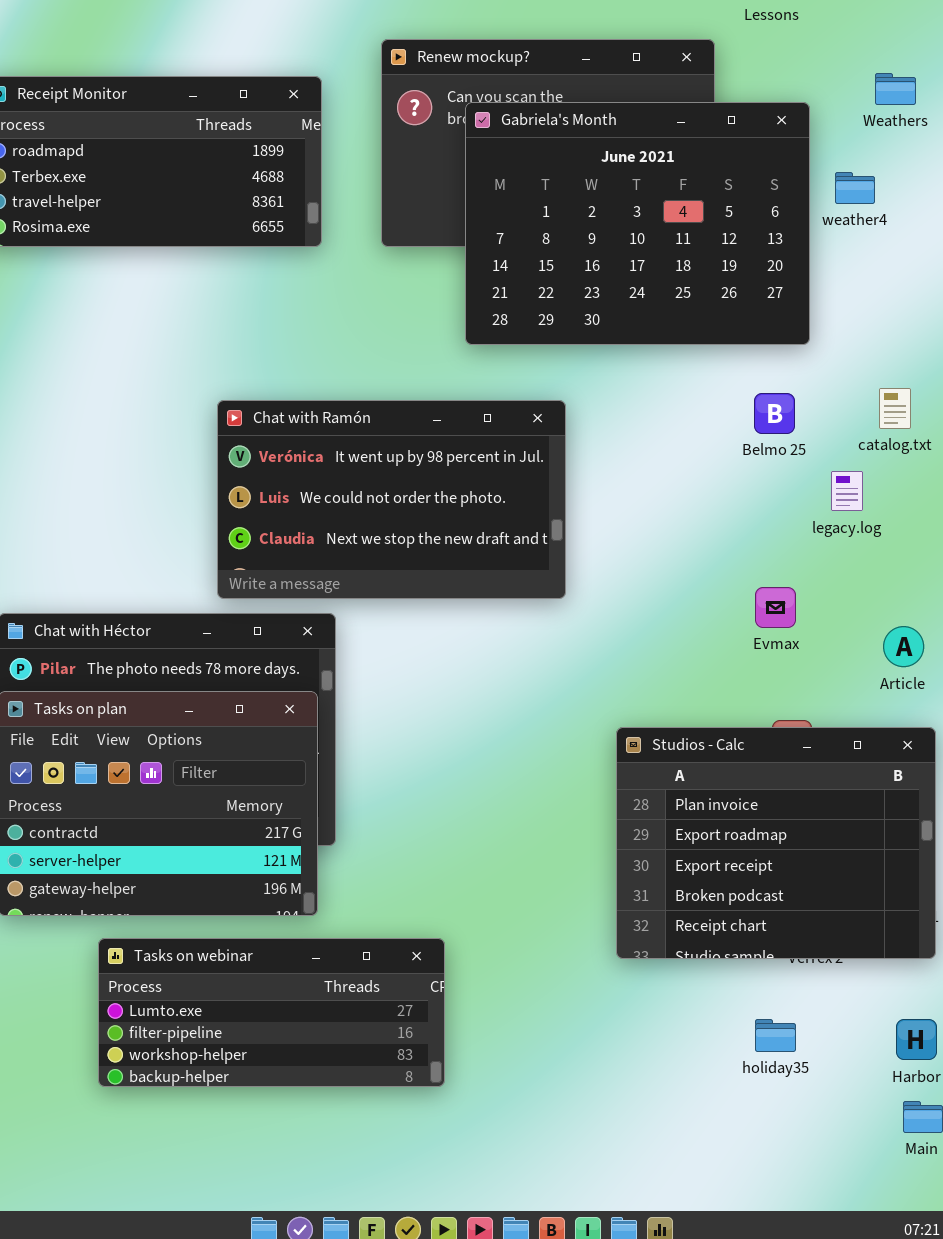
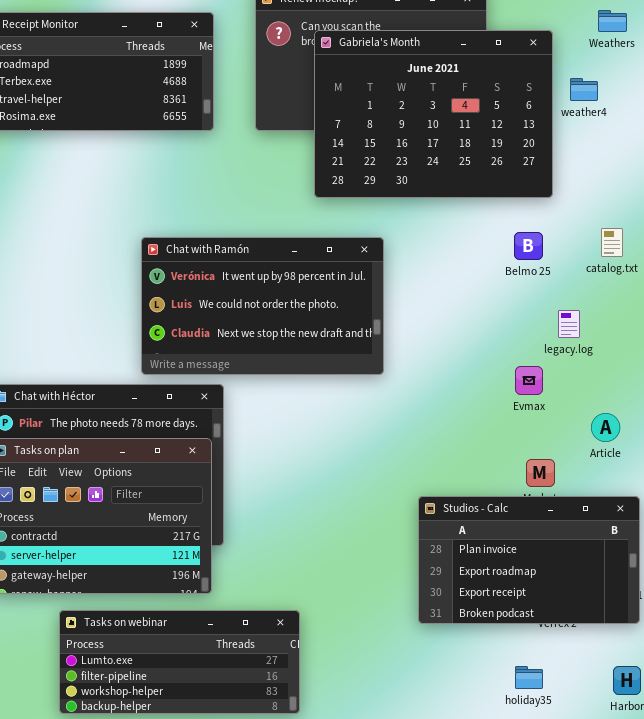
legacy.log: [831,471,863,511] -> [558,310,580,338], moved
Article: [883,626,924,667] -> [591,413,620,442], moved
Studios - Calc: [616,727,936,959] -> [418,496,640,624], resized

